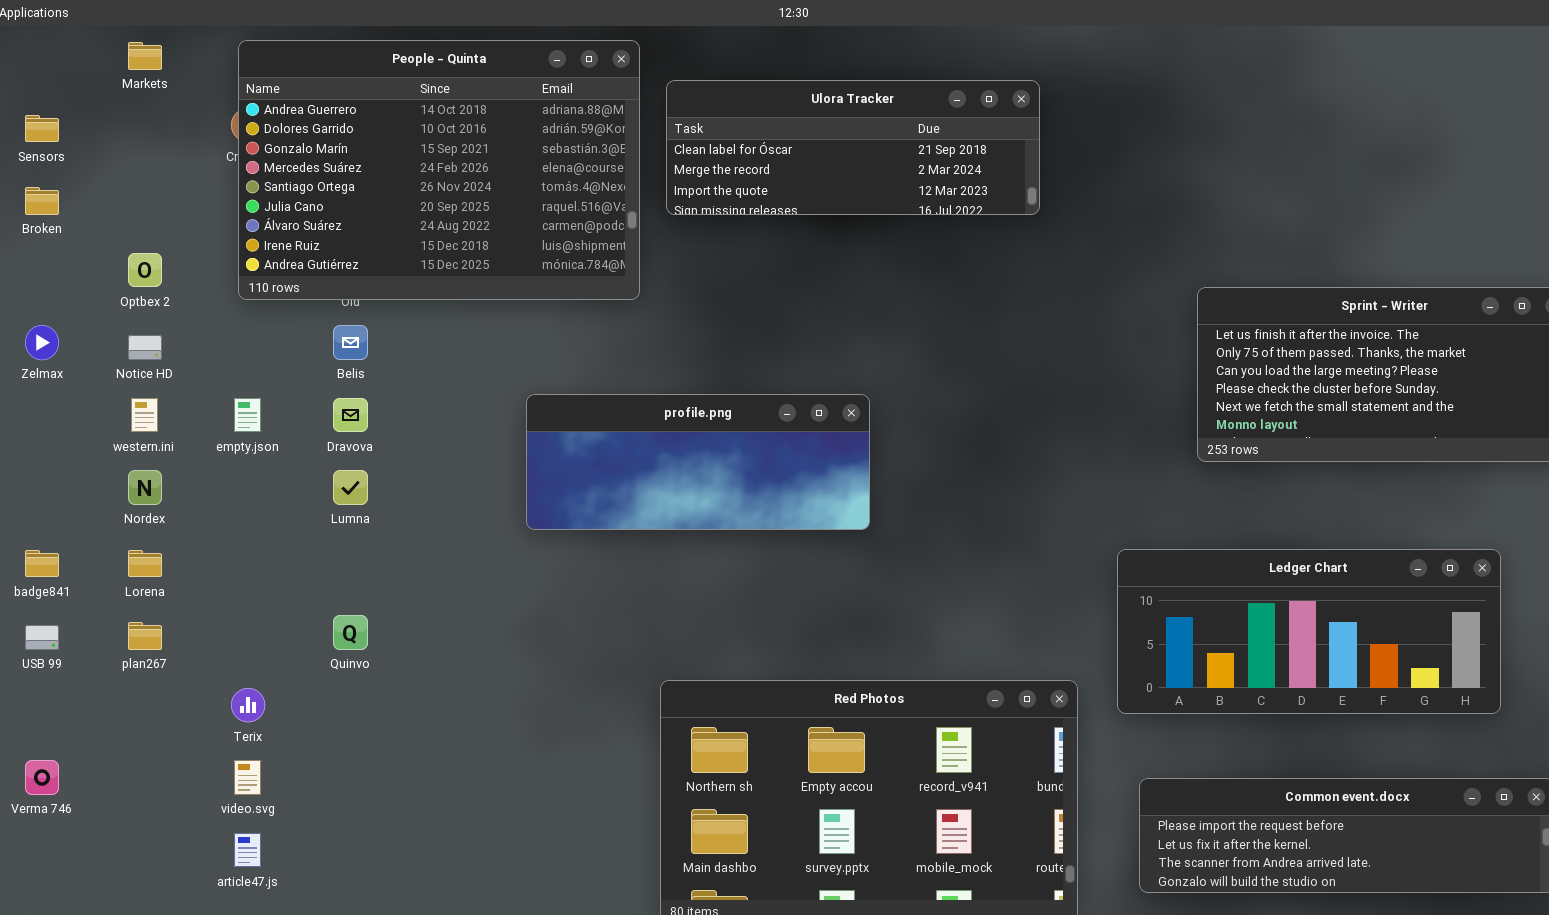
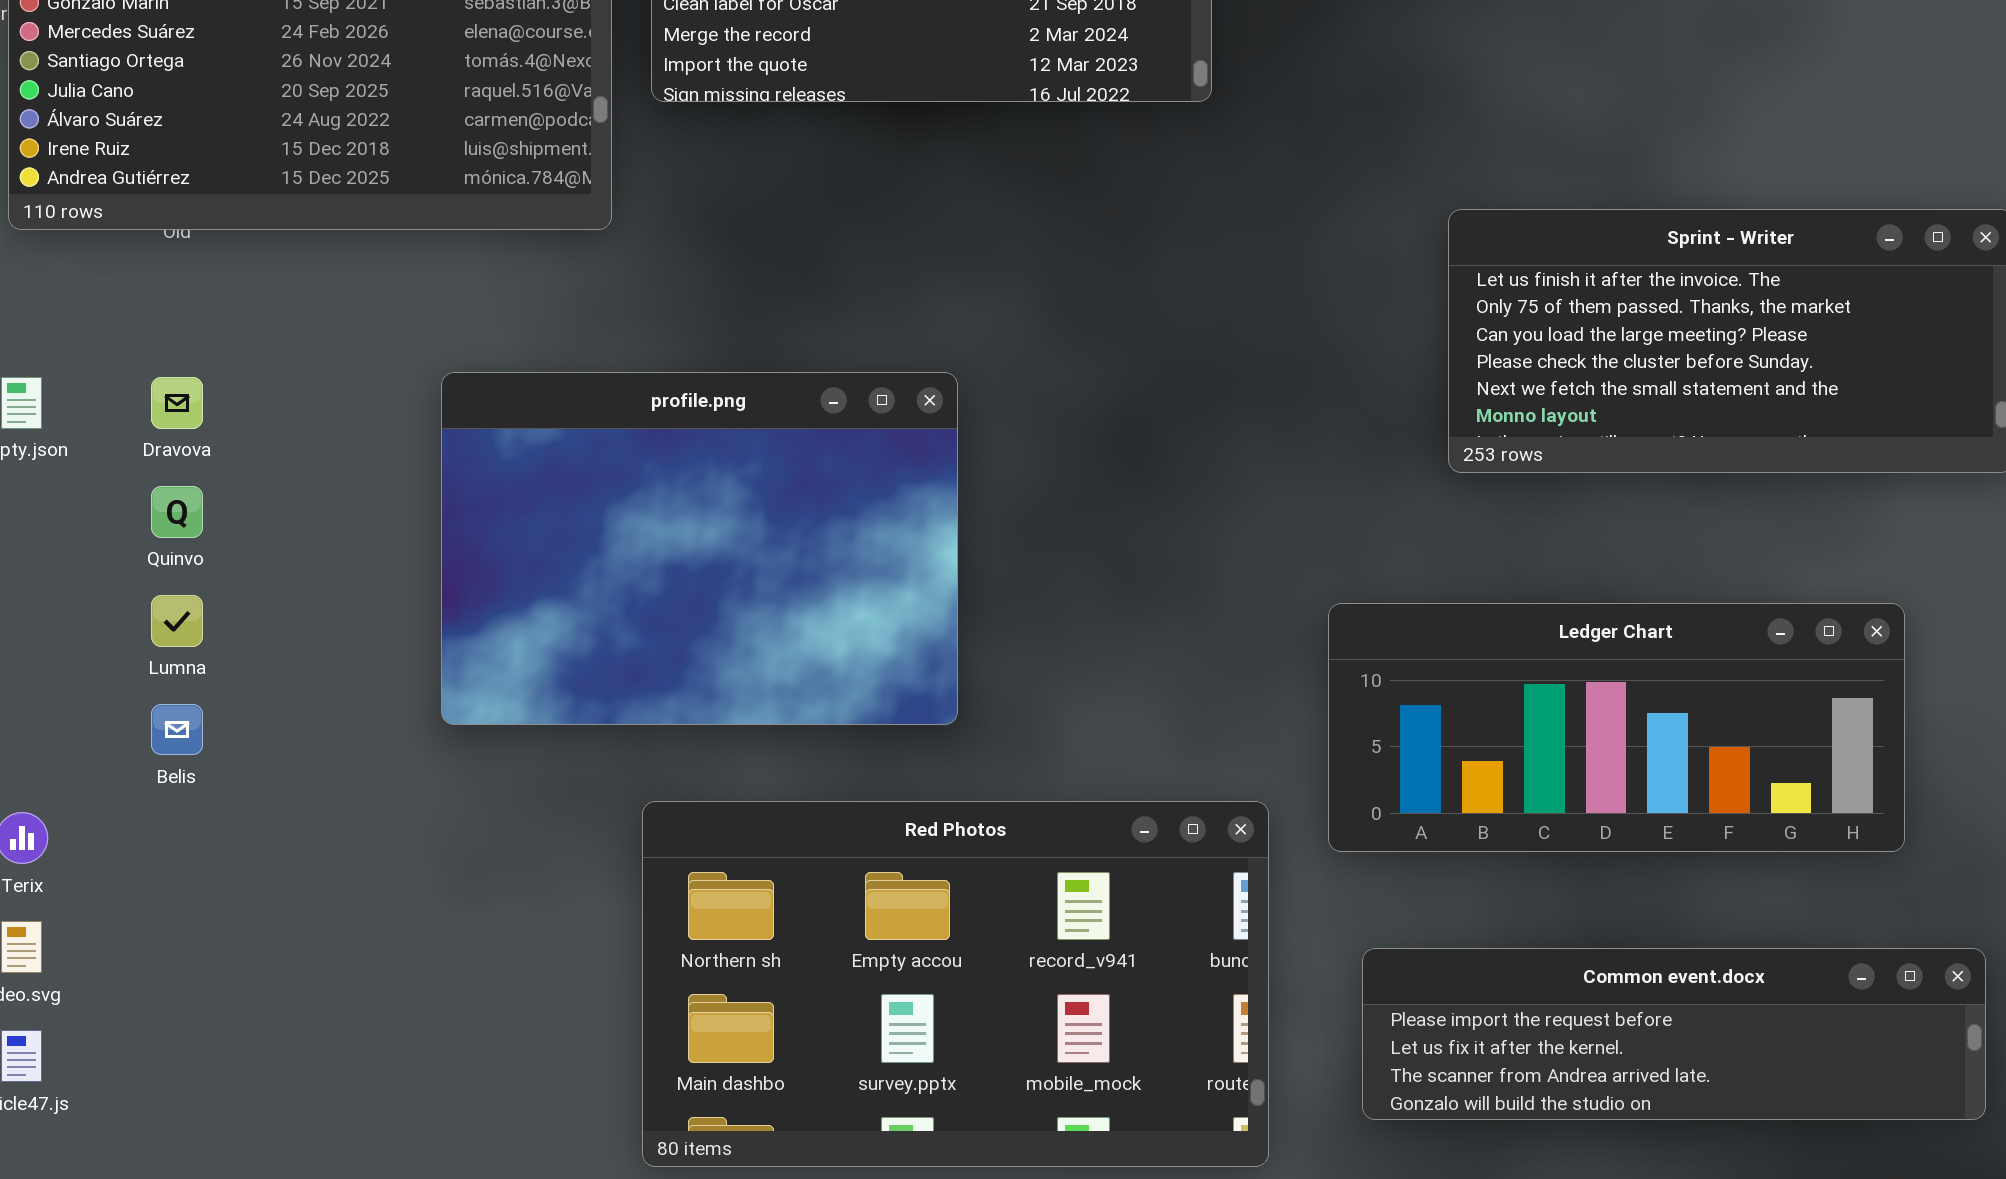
Belis: [333,325,368,360] -> [151,704,203,755], moved
profile.png: [526,394,870,530] -> [441,372,958,725], resized
Lumna: [333,470,368,505] -> [151,595,203,647], moved
Quinvo: [333,615,368,650] -> [151,486,203,538], moved

